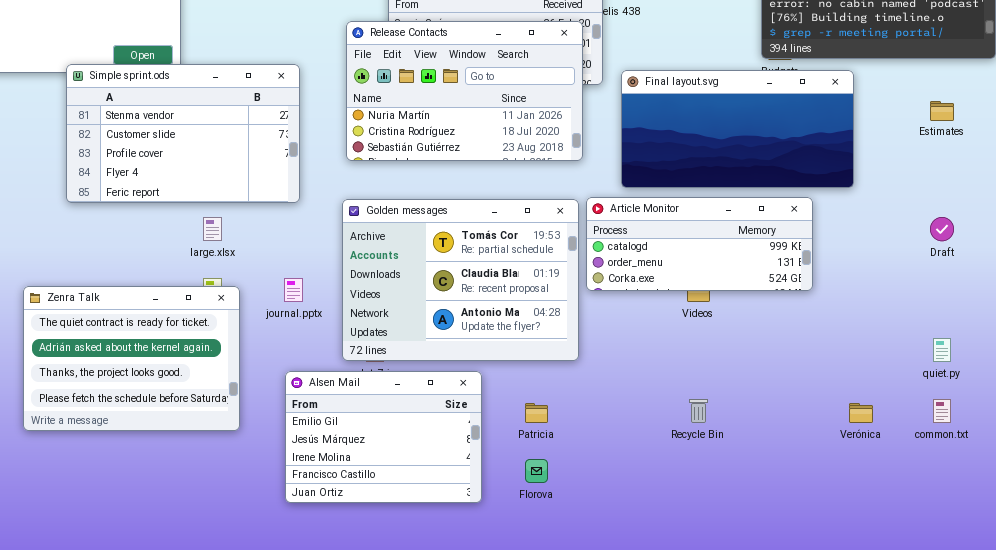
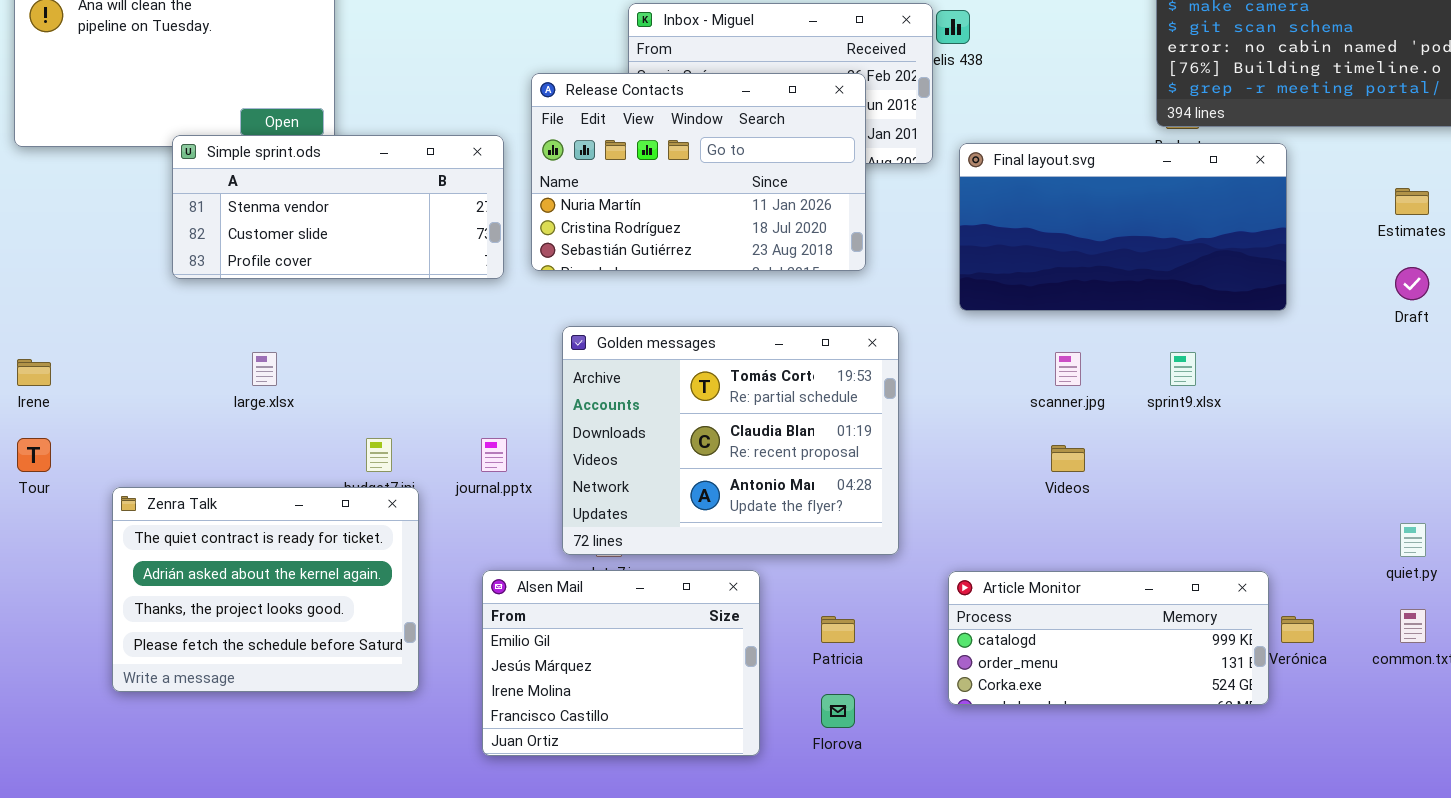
Release Contacts: [346,21,583,161] -> [531,73,866,271], moved
Simple sprint.ods: [66,64,300,203] -> [172,135,504,279], resized
Article Monitor: [586,197,813,291] -> [948,571,1269,705], moved
large.xlsx: [203,217,222,241] -> [252,352,277,386], moved
Draft: [930,217,954,241] -> [1395,267,1429,300], moved
Zenra Talk: [23,286,240,431] -> [112,487,419,692], moved

